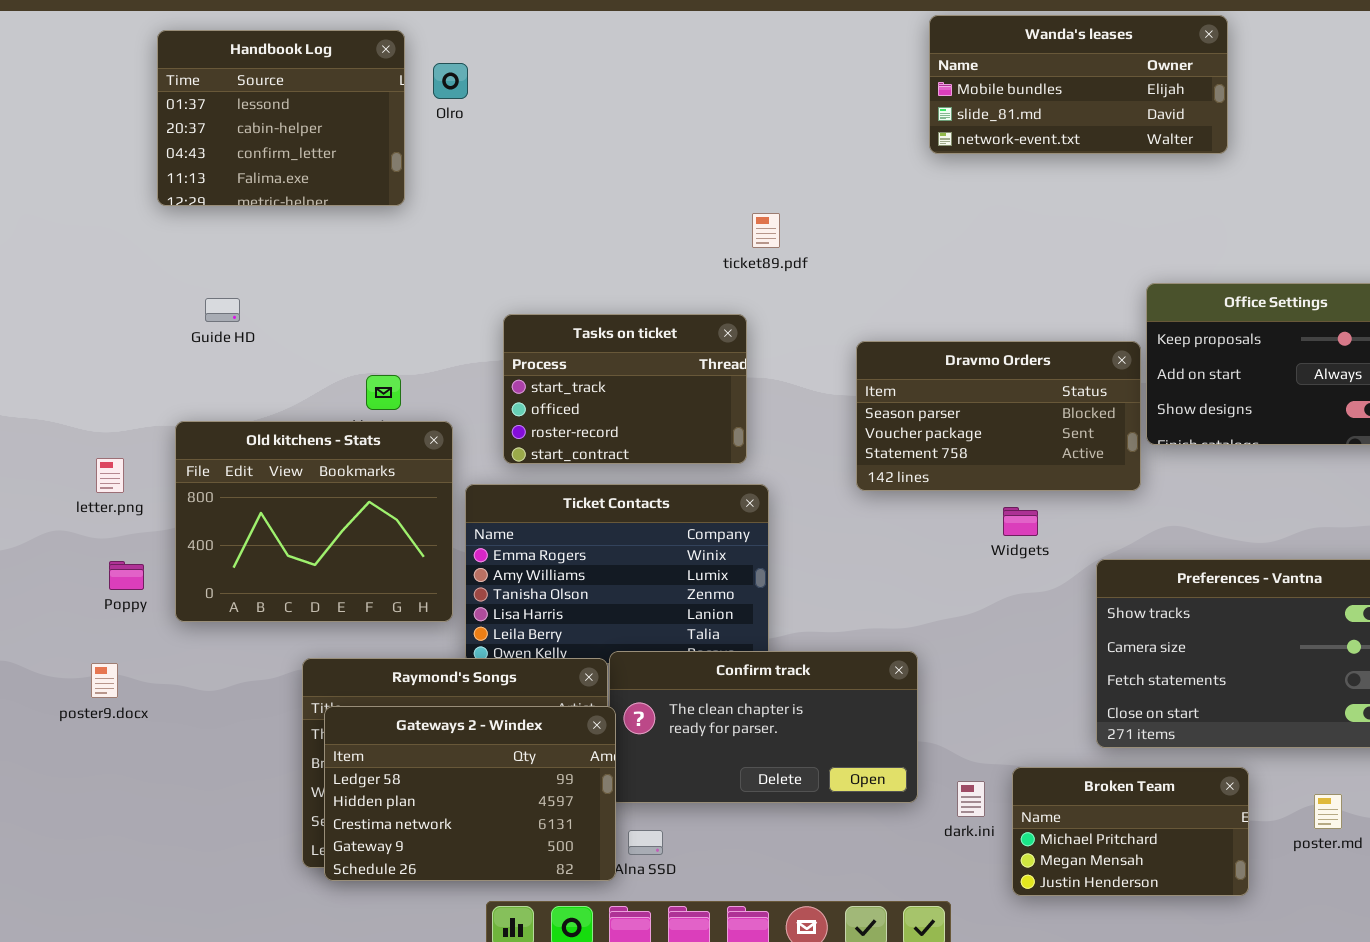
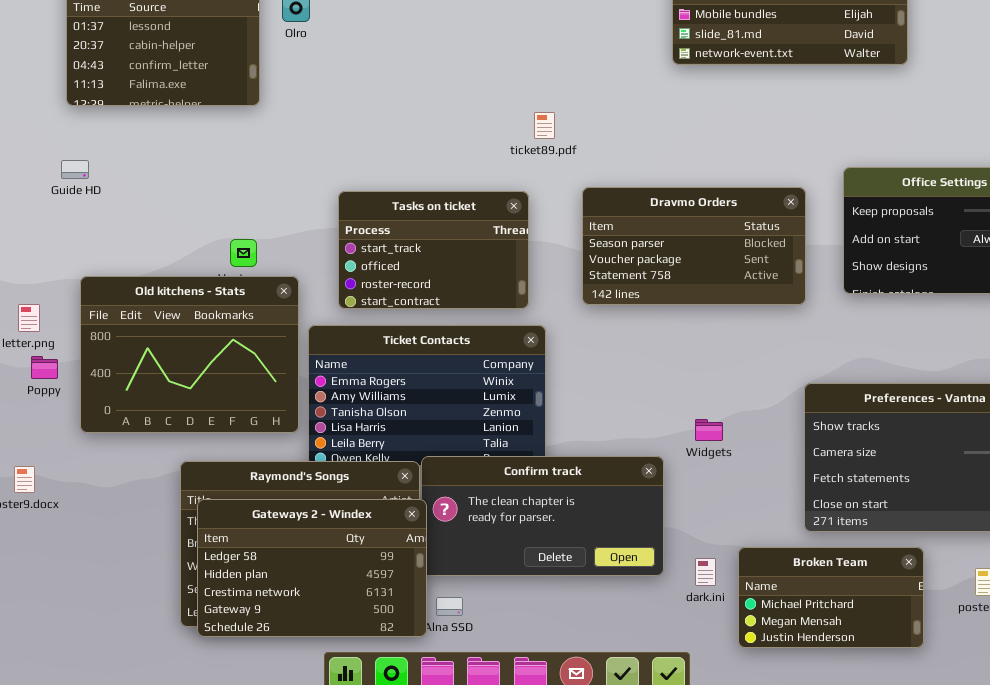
Guide HD: [205,298,240,322] -> [61,160,89,179], moved
Dravmo Orders: [856,341,1141,491] -> [582,187,806,305], moved
Widgets: [1003,507,1038,536] -> [695,419,723,441], moved
Poppy: [109,561,144,590] -> [31,356,58,379], moved

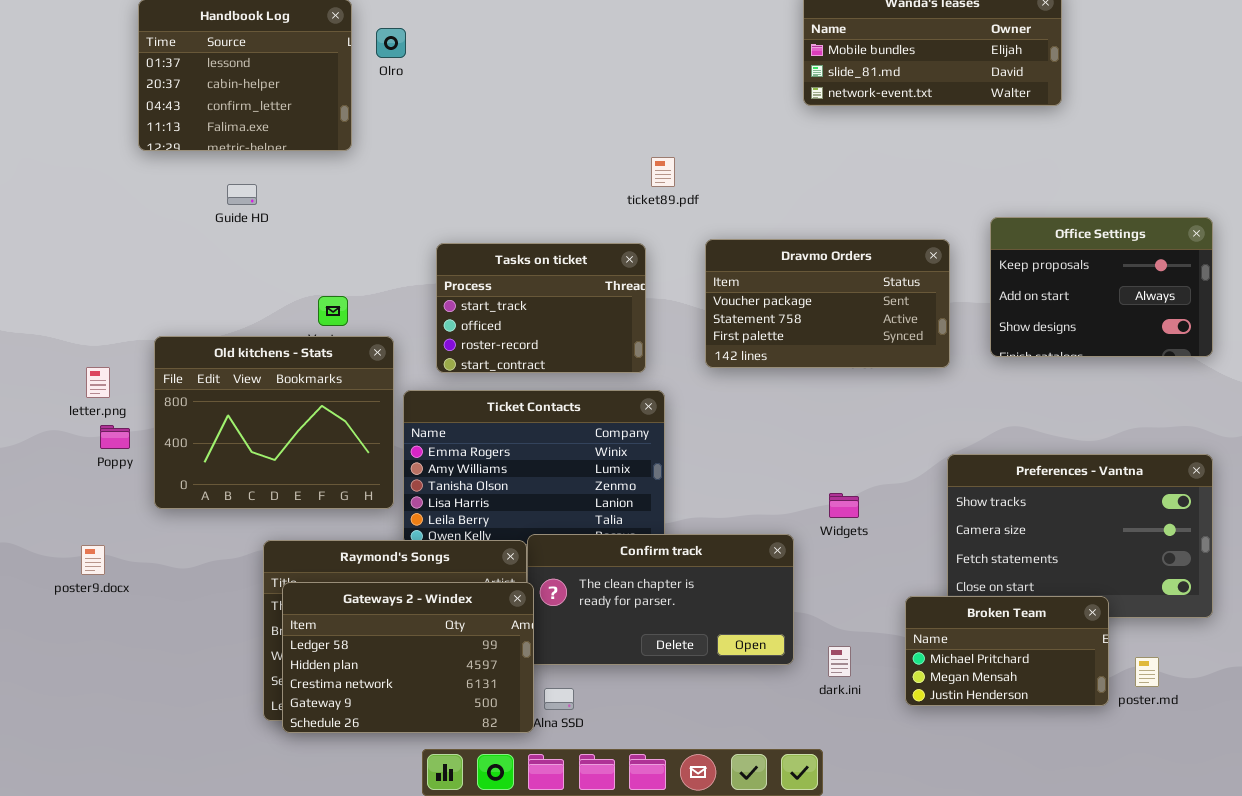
Guide HD: [61,160,89,179] -> [227,184,257,205], moved
Dravmo Orders: [582,187,806,305] -> [705,239,950,368], scrolled down 1 row
Broken Team: [738,547,924,648] -> [905,596,1109,706], moved

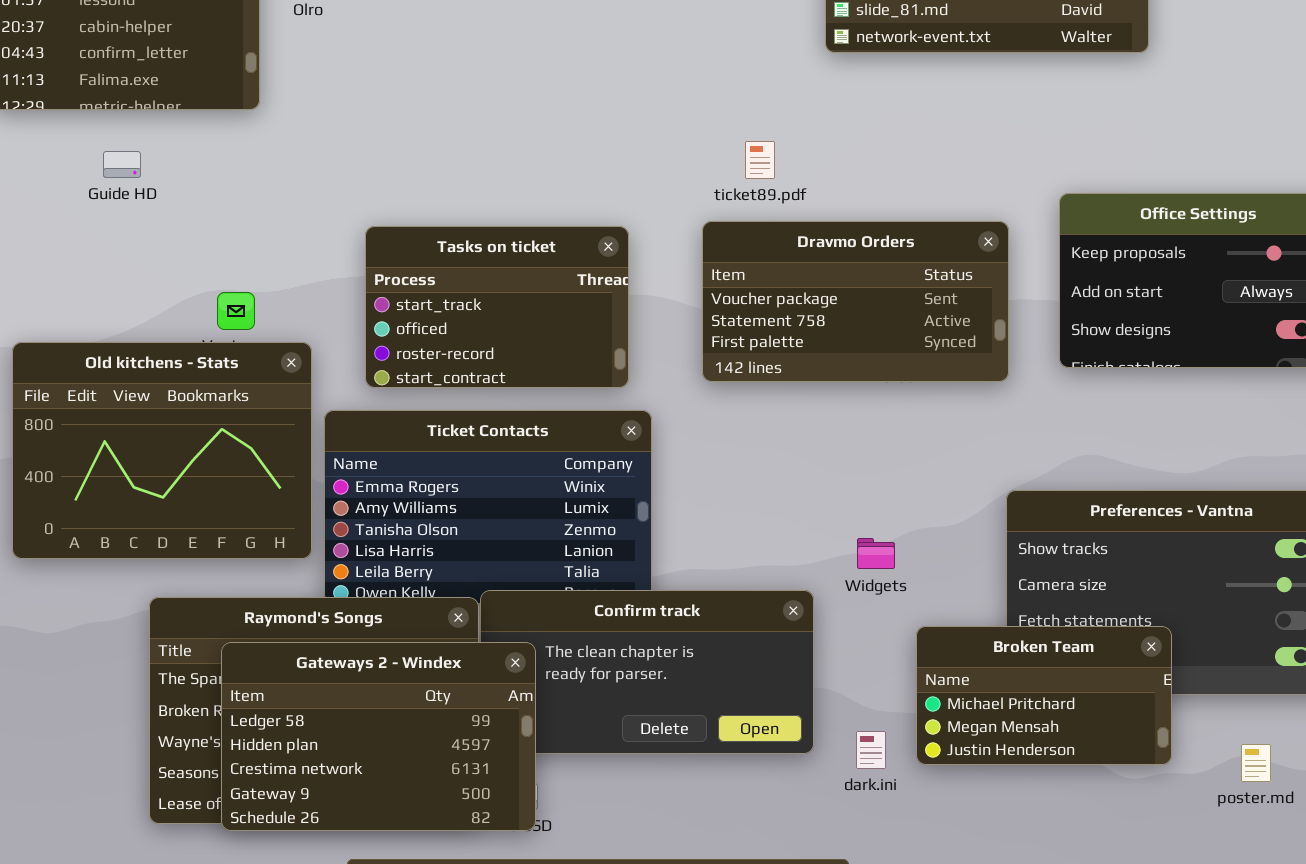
ticket89.pdf: [651,157,675,187] -> [745,141,775,179], moved
Gateways 2 - Windex: [282,582,534,733] -> [221,642,536,831], moved
Broken Team: [905,596,1109,706] -> [916,626,1172,765], moved

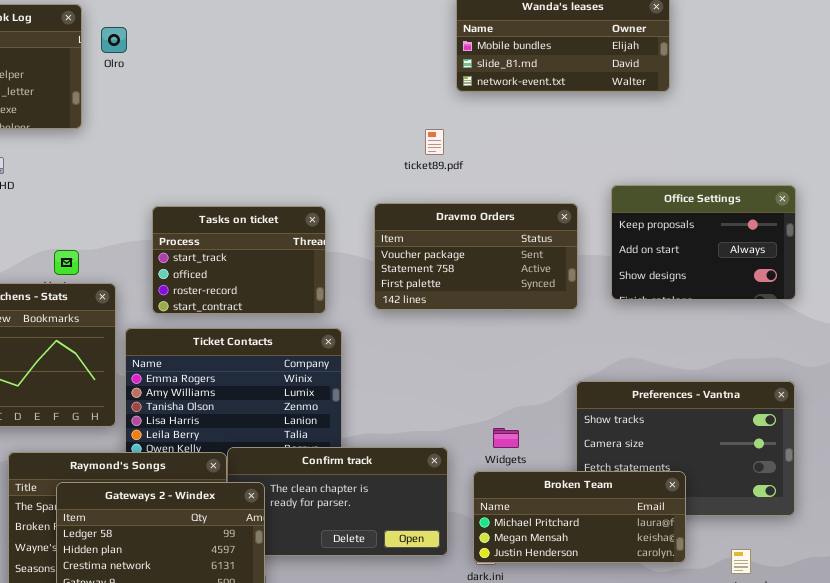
ticket89.pdf: [745,141,775,179] -> [425,129,444,155], moved
Widgets: [857,538,895,569] -> [493,428,519,448], moved
Broken Team: [916,626,1172,765] -> [473,471,686,563], resized

